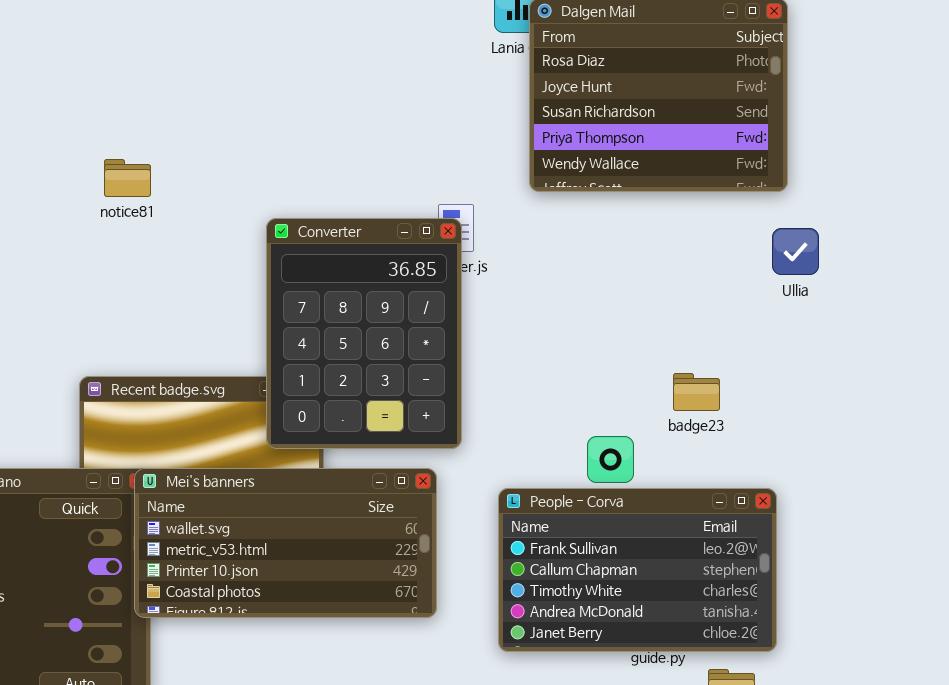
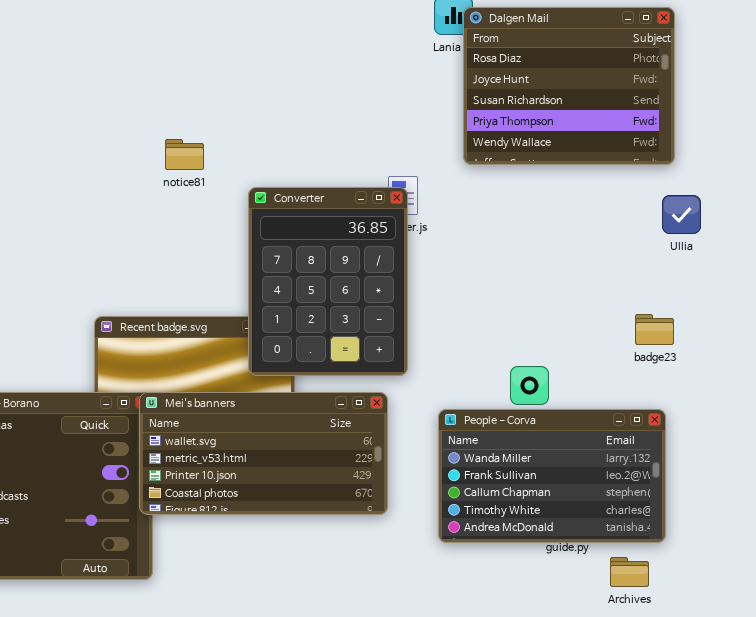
notice81: [104,159,151,197] -> [165,139,204,170], moved
badge23: [673,373,720,411] -> [635,314,674,345], moved
People - Corva: [498,488,777,652] -> [438,409,666,543], scrolled up 1 row

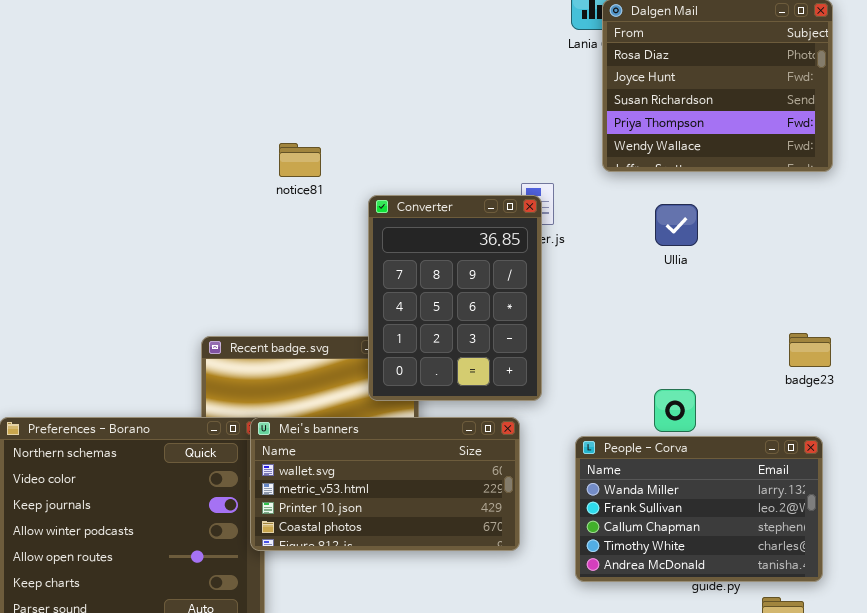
Ullia: [662,195,701,234] -> [655,204,698,246], moved

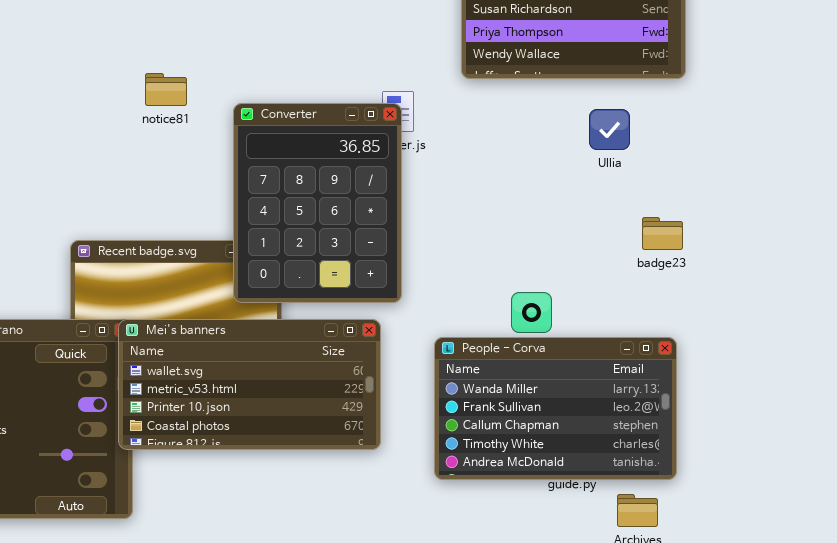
notice81: [279,143,321,177] -> [145,73,187,106], moved
Ullia: [655,204,698,246] -> [589,109,630,150], moved
badge23: [789,333,831,367] -> [642,217,683,250], moved

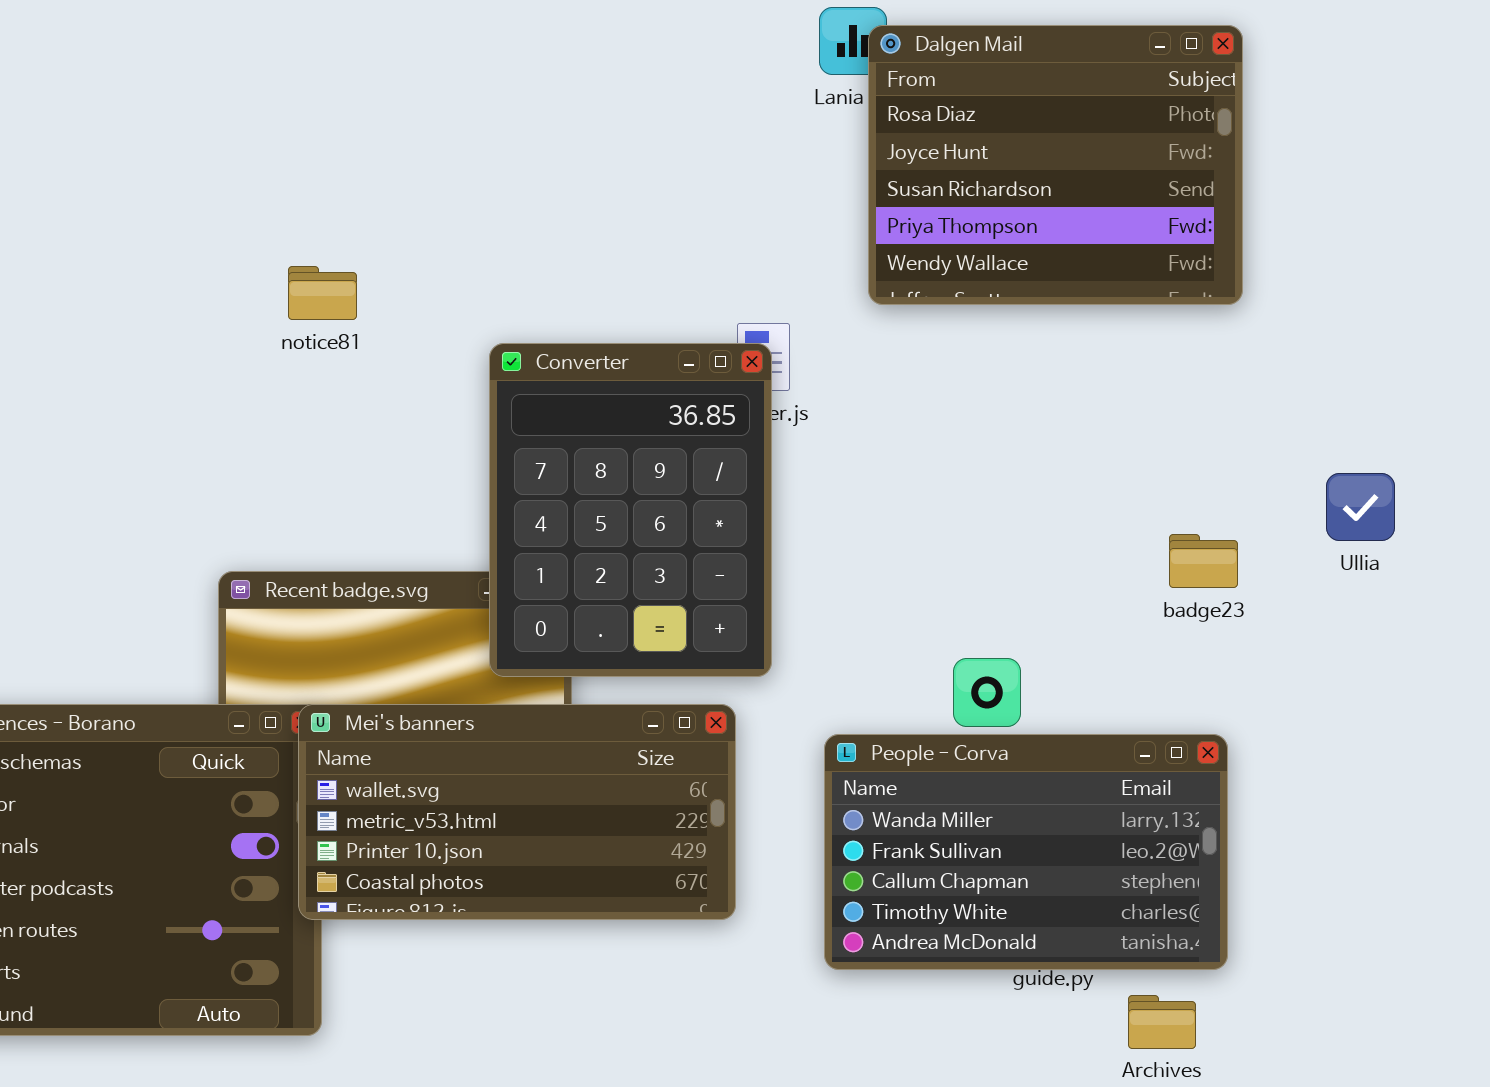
notice81: [145,73,187,106] -> [288,266,357,320], moved
Ullia: [589,109,630,150] -> [1326,473,1395,541], moved

